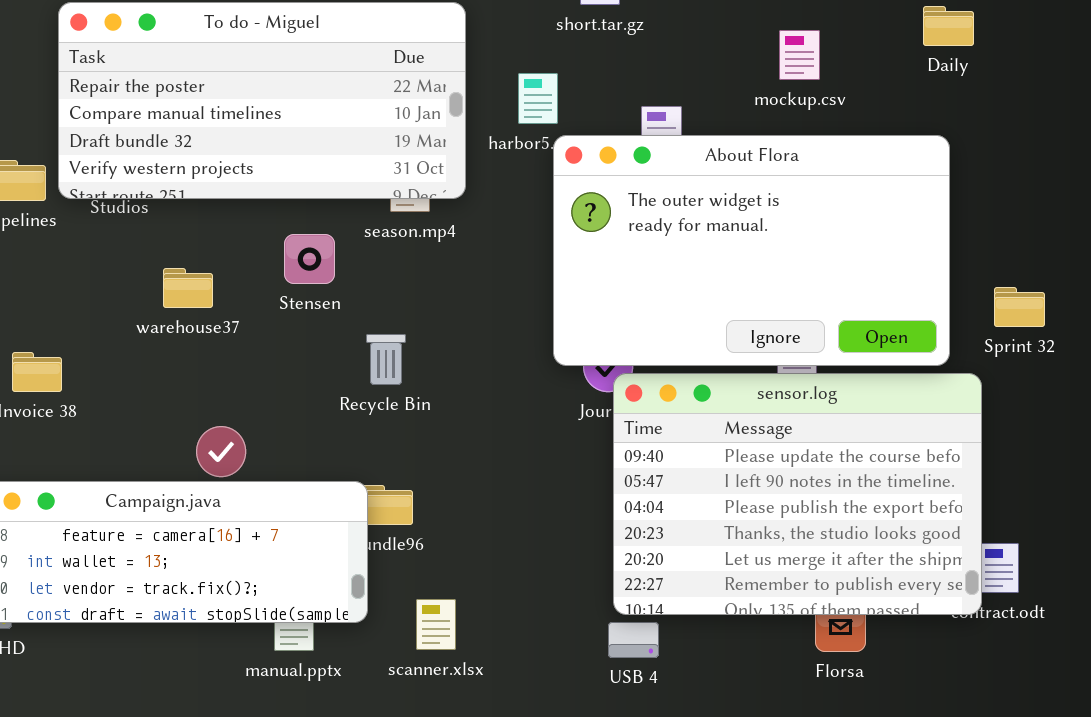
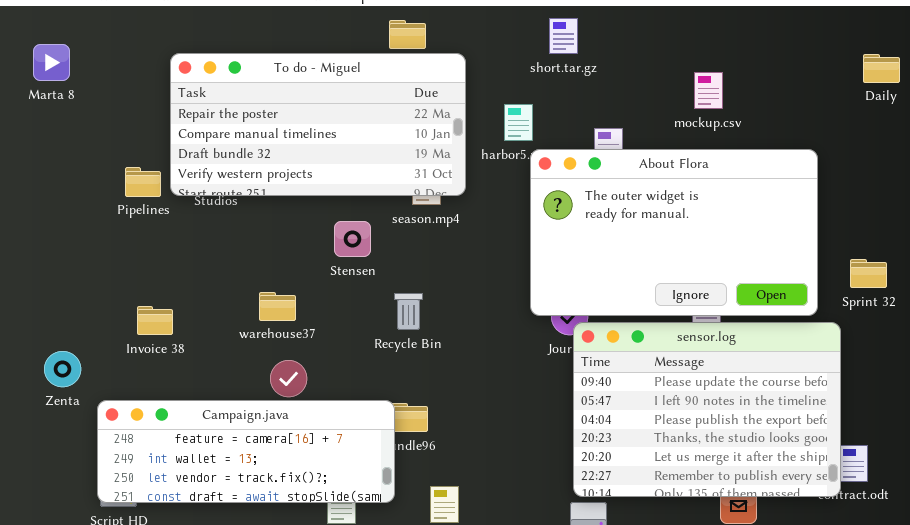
Daily: [923,6,974,46] -> [863,54,900,83], moved
warehouse37: [163,268,213,308] -> [259,292,296,321], moved

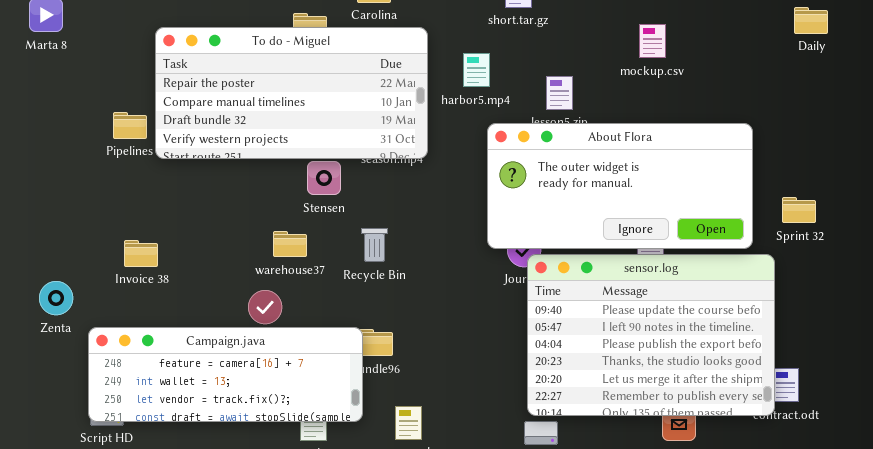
To do - Miguel: [170,53,466,196] -> [155,27,428,159], moved
About Flora: [530,149,818,316] -> [487,123,753,249], resized
warehouse37: [259,292,296,321] -> [273,231,307,257], moved

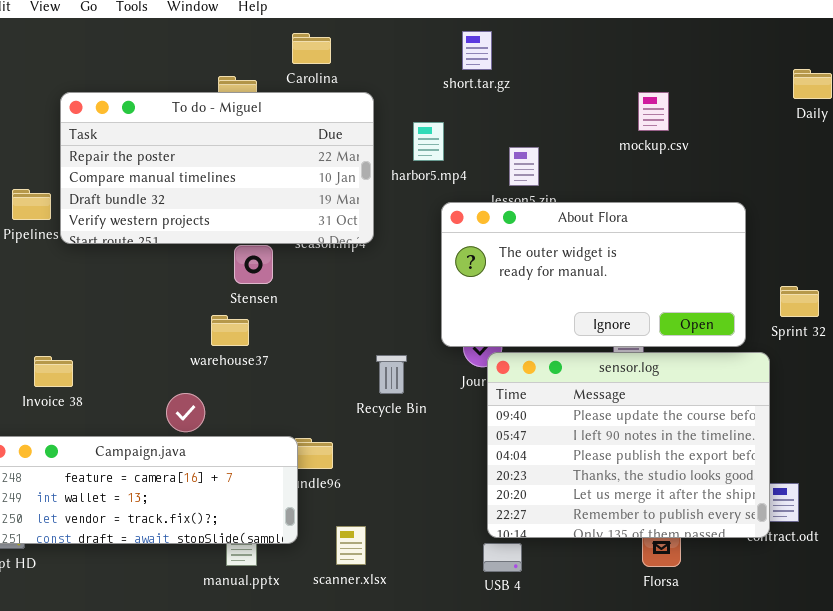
mockup.csv: [639,24,666,58] -> [638,92,669,131], moved
Recycle Bin: [361,228,388,262] -> [376,355,407,394], moved
warehouse37: [273,231,307,257] -> [211,315,249,346], moved
Invoice 38: [124,240,158,267] -> [34,356,73,387], moved

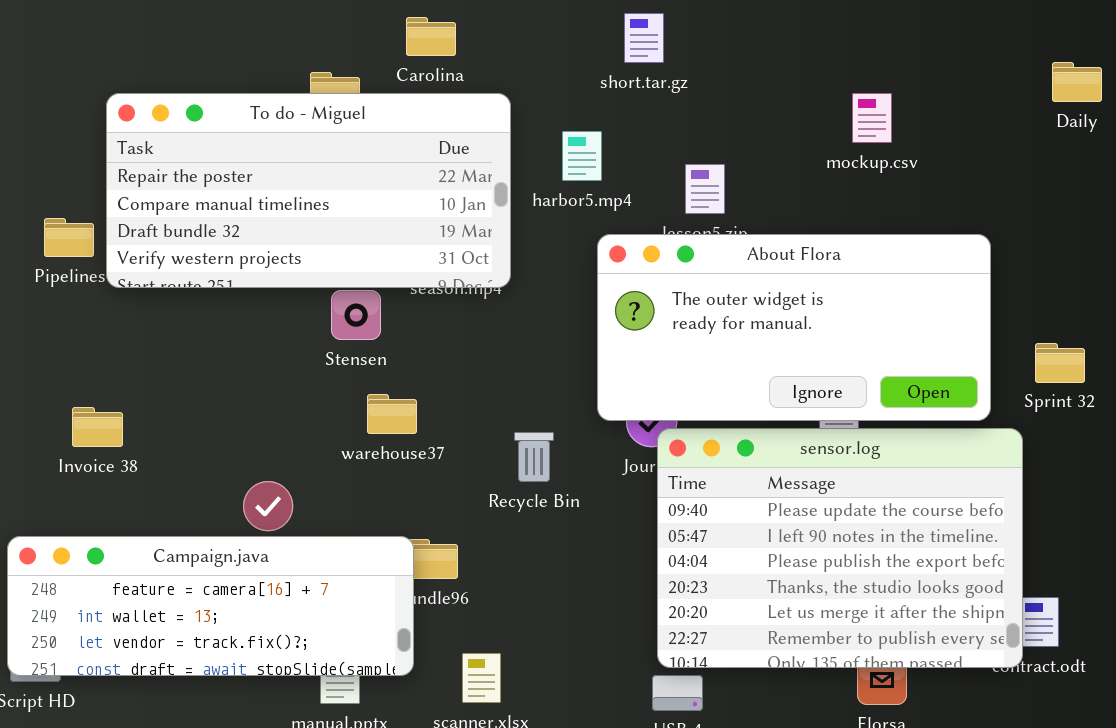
warehouse37: [211,315,249,346] -> [367,394,417,434], moved
Invoice 38: [34,356,73,387] -> [72,407,123,447], moved

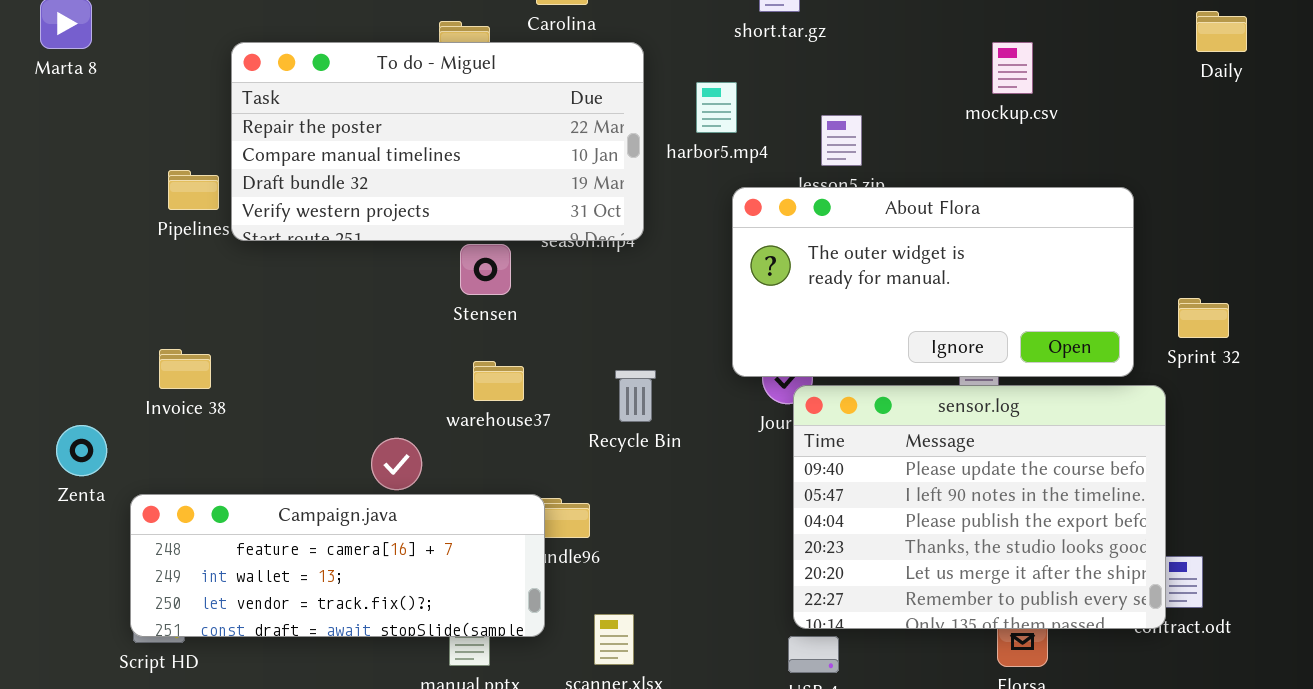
warehouse37: [367,394,417,434] -> [473,361,524,401], moved
Invoice 38: [72,407,123,447] -> [159,349,211,389], moved
Recycle Bin: [514,432,554,482] -> [615,370,656,422], moved

